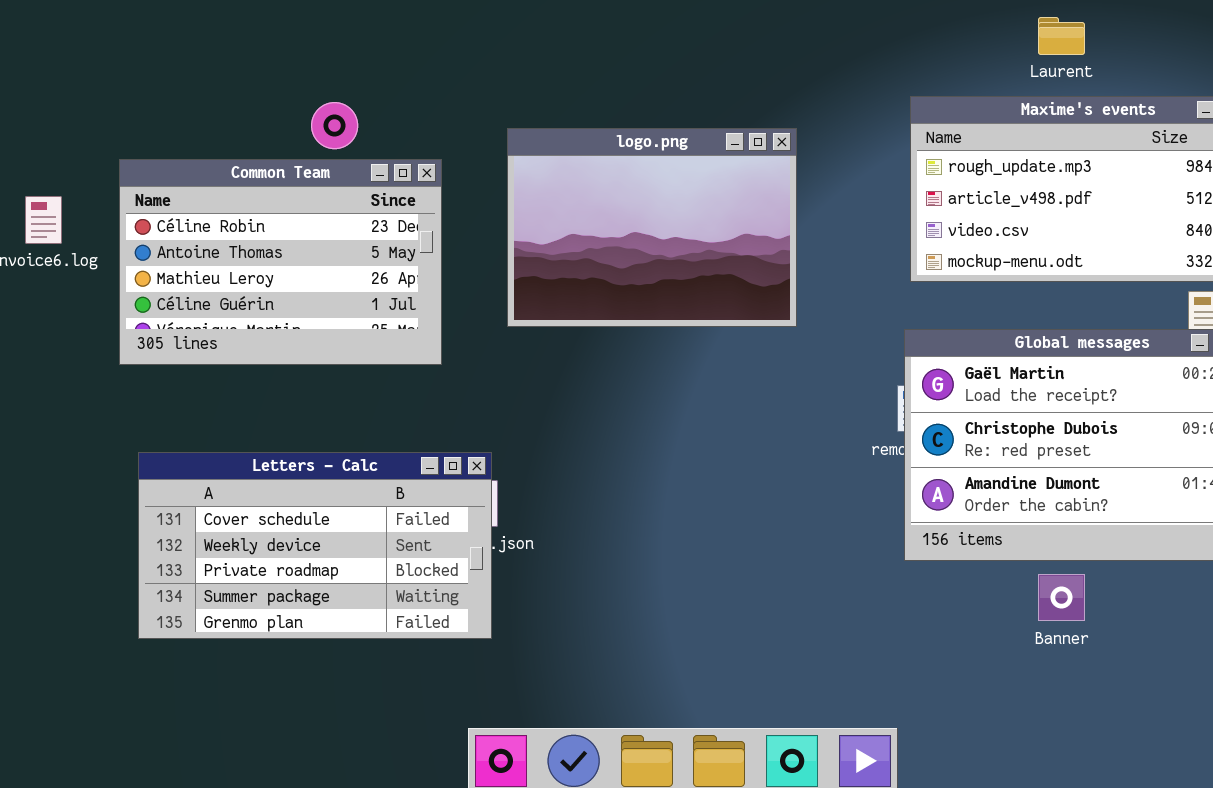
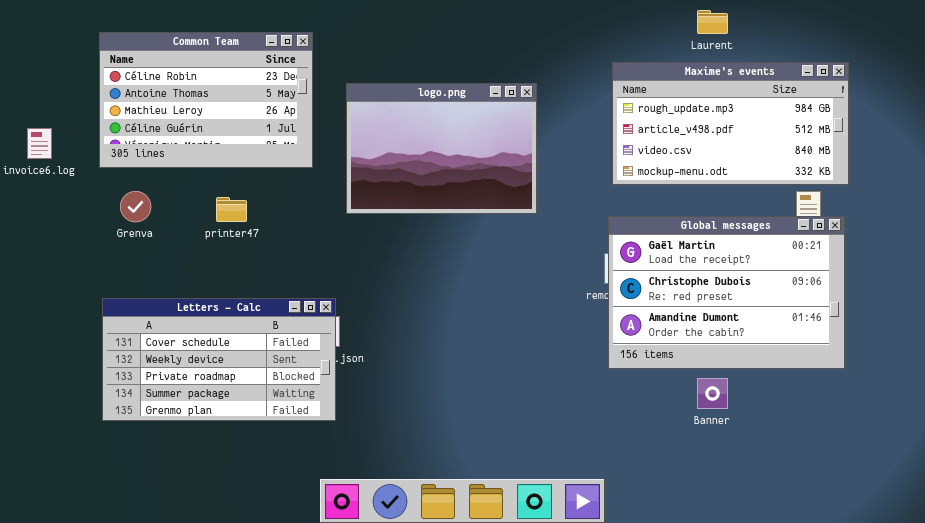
Common Team: [119,159,442,365] -> [99,32,313,168], moved

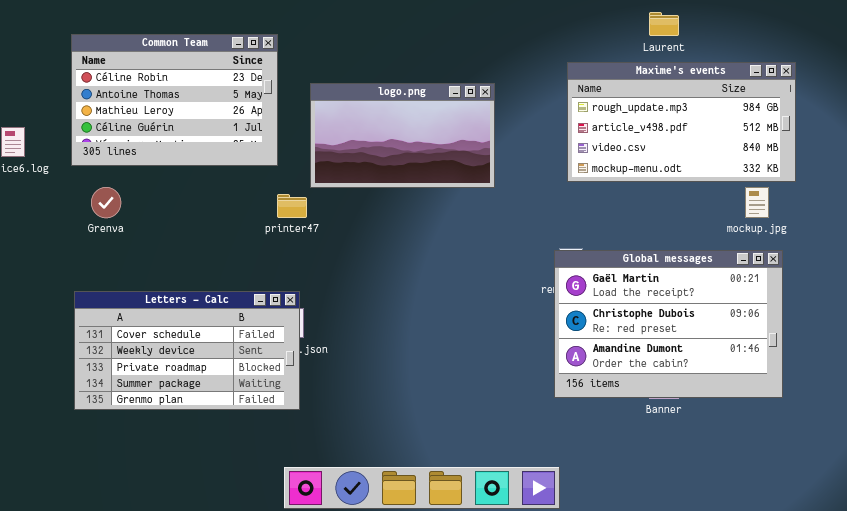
logo.png: [346,83,537,214] -> [310,83,495,188], resized
printer47: [216,197,247,222] -> [277,194,307,218], moved
Global messages: [608,216,845,369] -> [554,250,783,398], moved

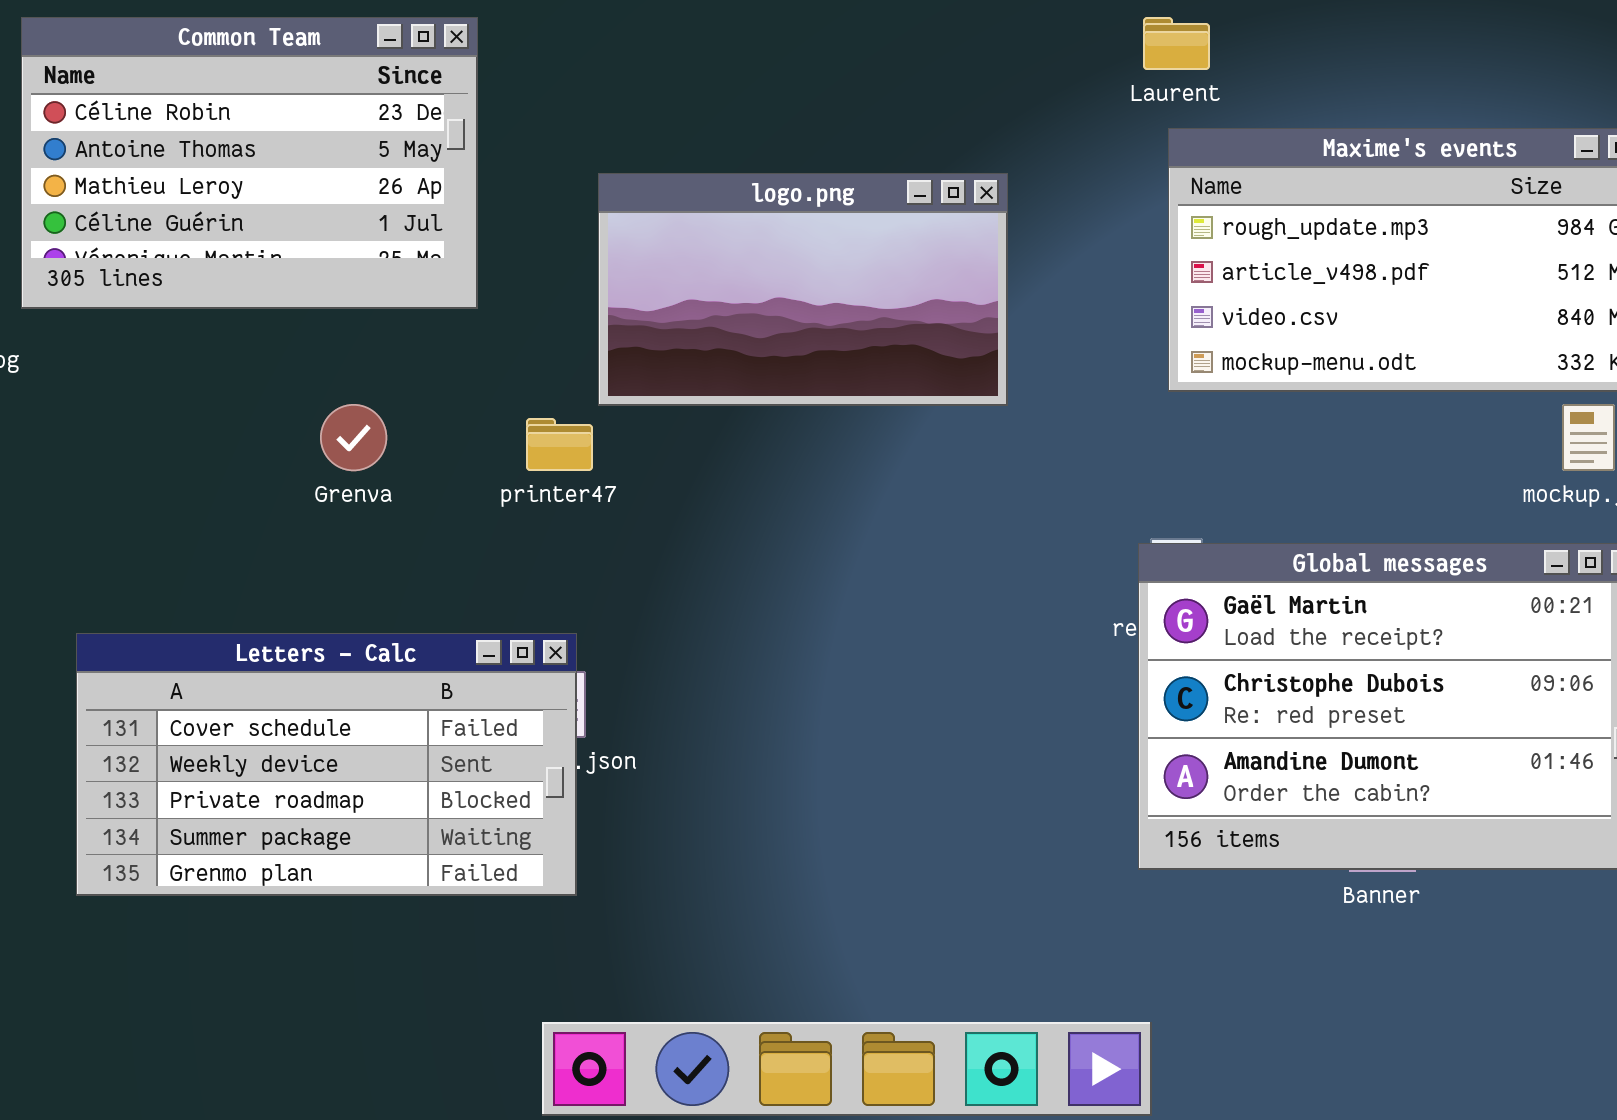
Laurent: [649,12,679,36] -> [1143,17,1210,70], moved
Common Team: [71,34,278,166] -> [21,17,478,309], moved
Grenva: [91,187,121,218] -> [320,404,387,471], moved

